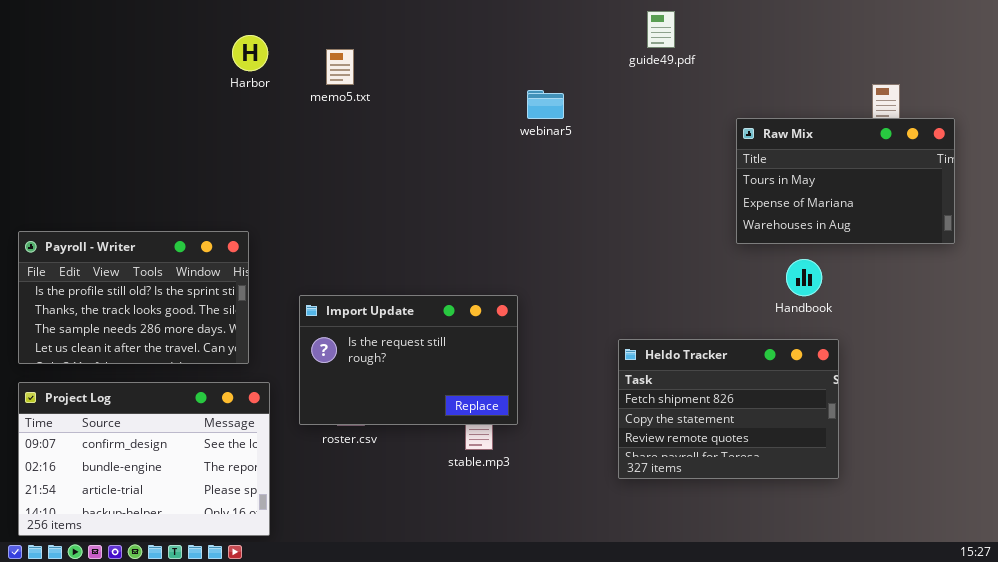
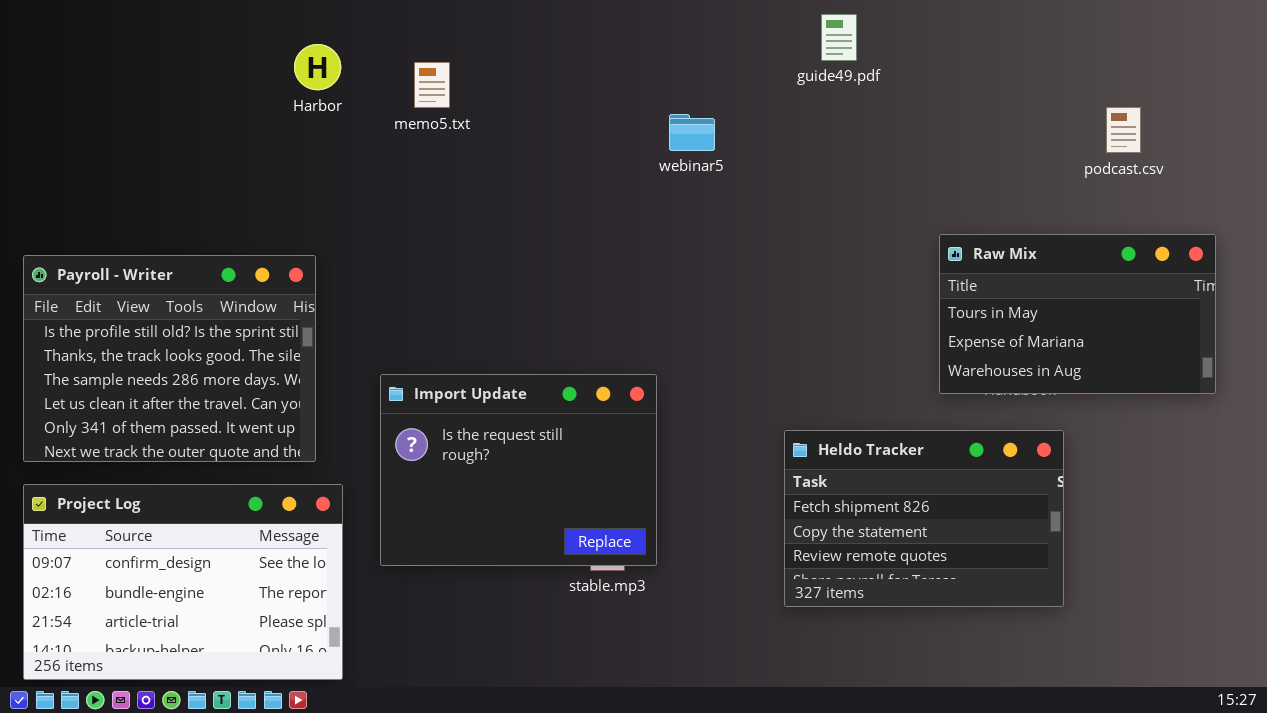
Raw Mix: [736,118,955,244] -> [939,234,1216,394], moved
Payroll - Writer: [18,231,249,364] -> [23,255,316,462], resized
Import Update: [299,295,518,425] -> [380,374,657,566], resized

